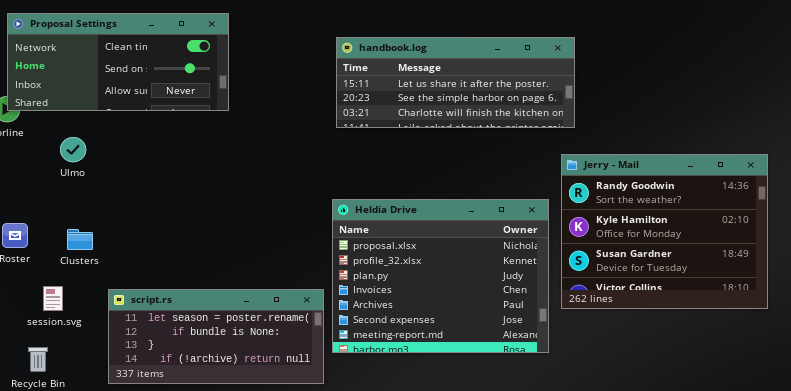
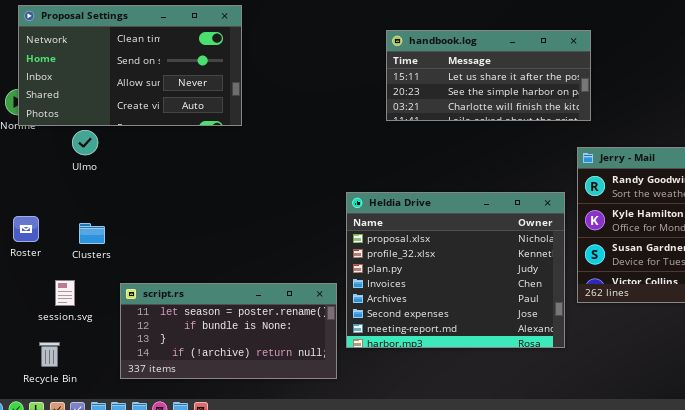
Proposal Settings: [7,13,229,111] -> [18,5,242,126], resized
handbook.log: [336,37,575,128] -> [386,30,591,121], resized

